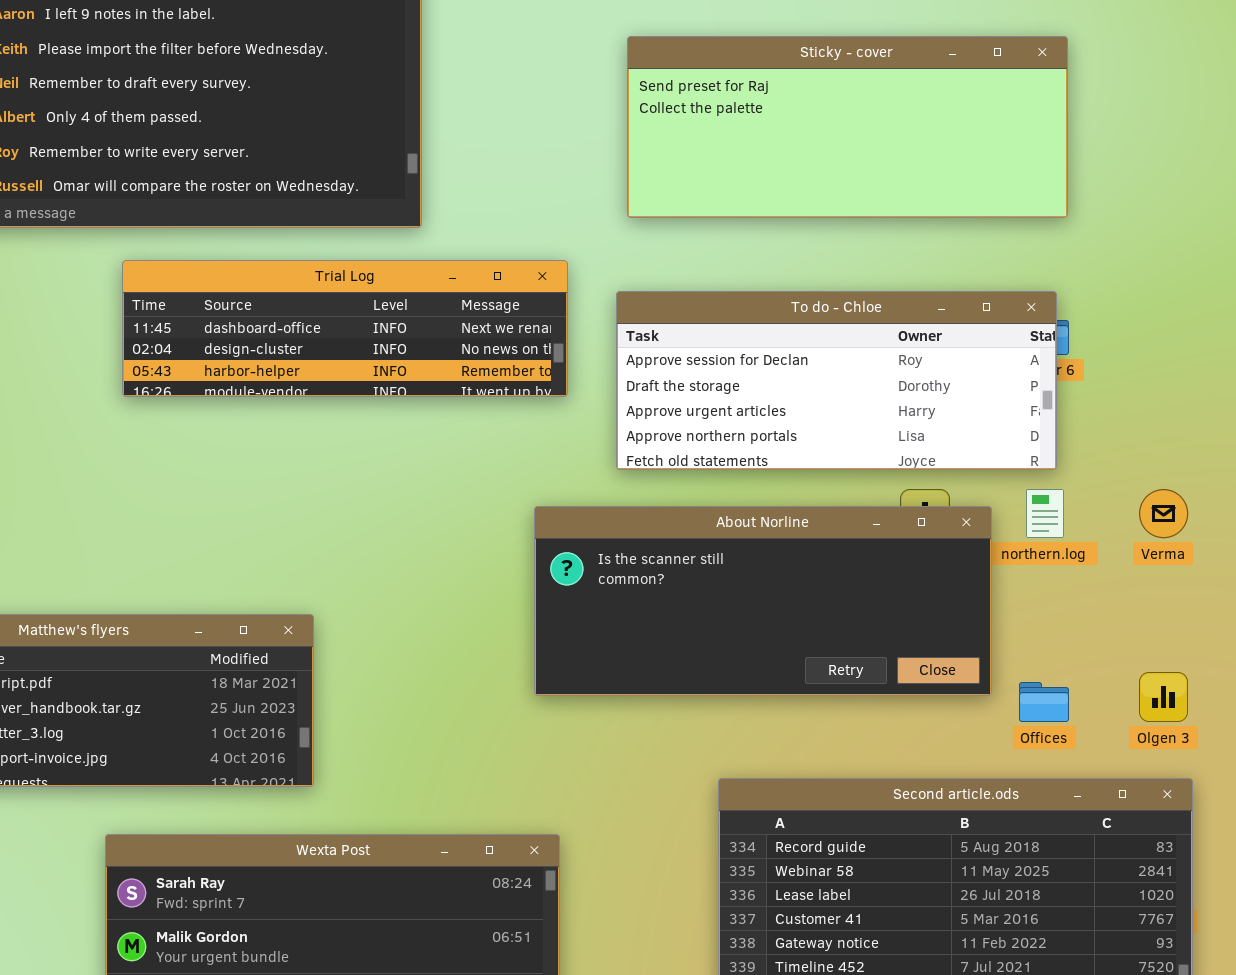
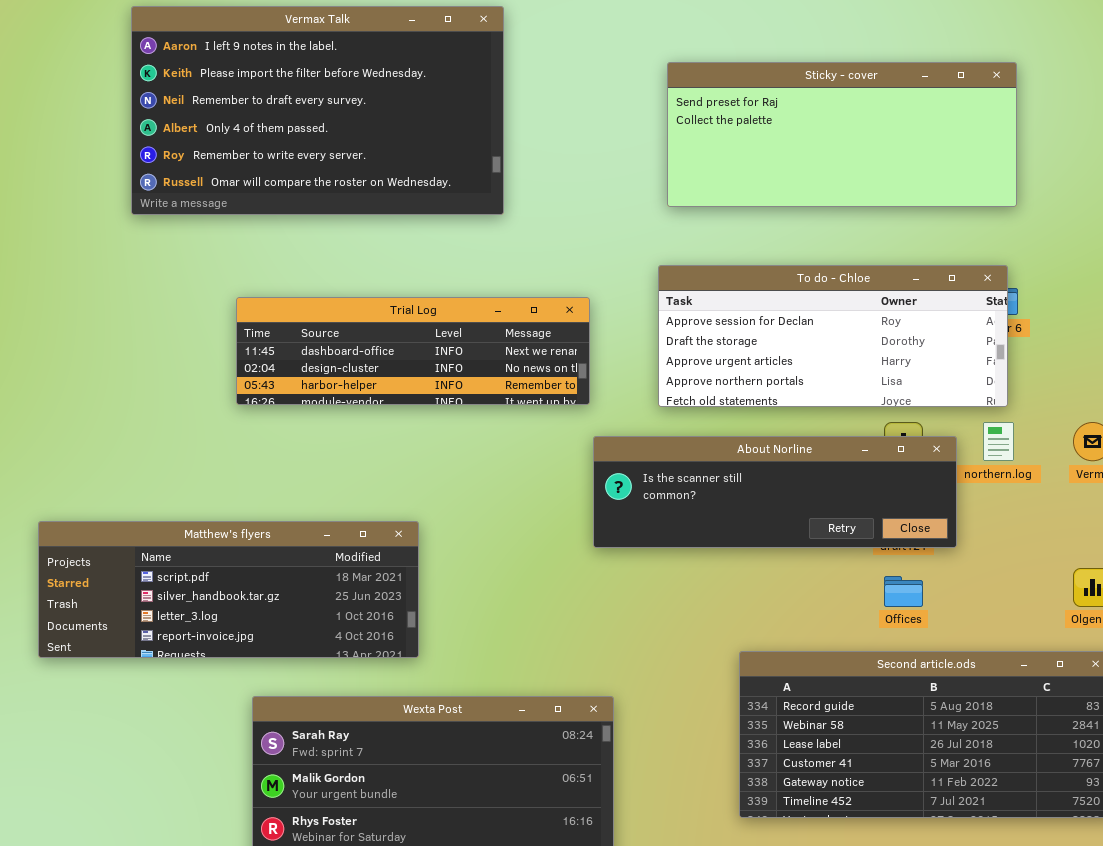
Trial Log: [122,260,568,397] -> [236,297,590,405], moved
About Norline: [534,506,992,696] -> [593,436,957,548], resized
Offices: [1019,682,1069,722] -> [884,576,923,607], moved

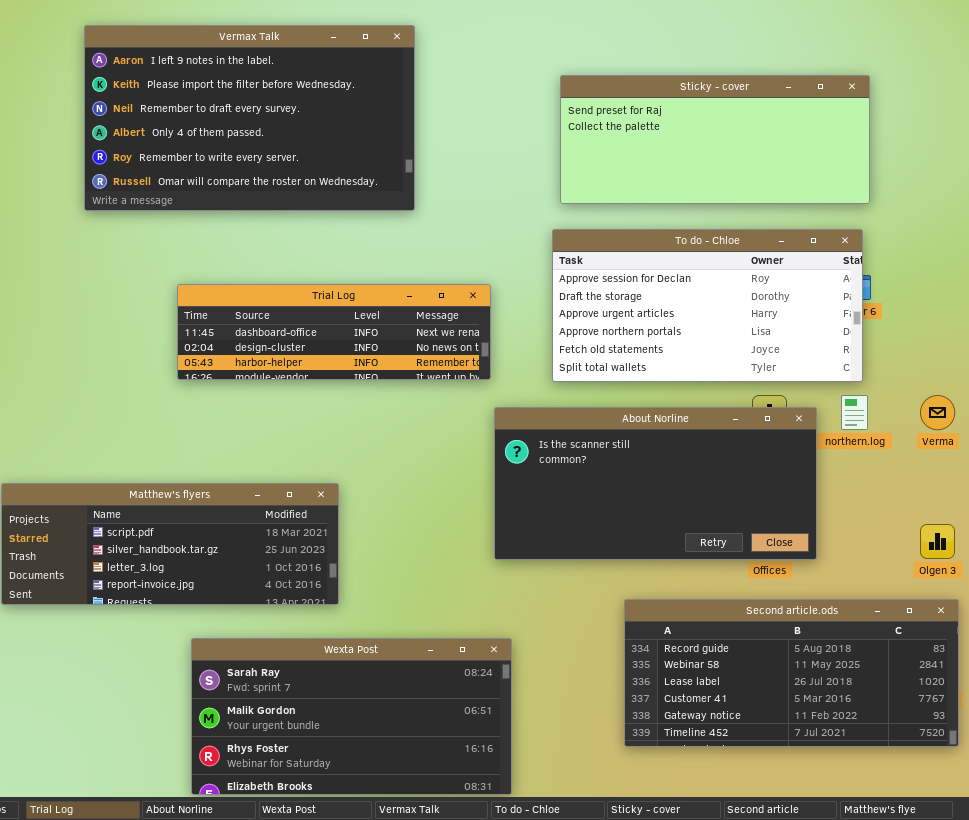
To do - Chloe: [658,265,1008,407] -> [552,229,863,382], resized
About Norline: [593,436,957,548] -> [494,407,817,560], resized

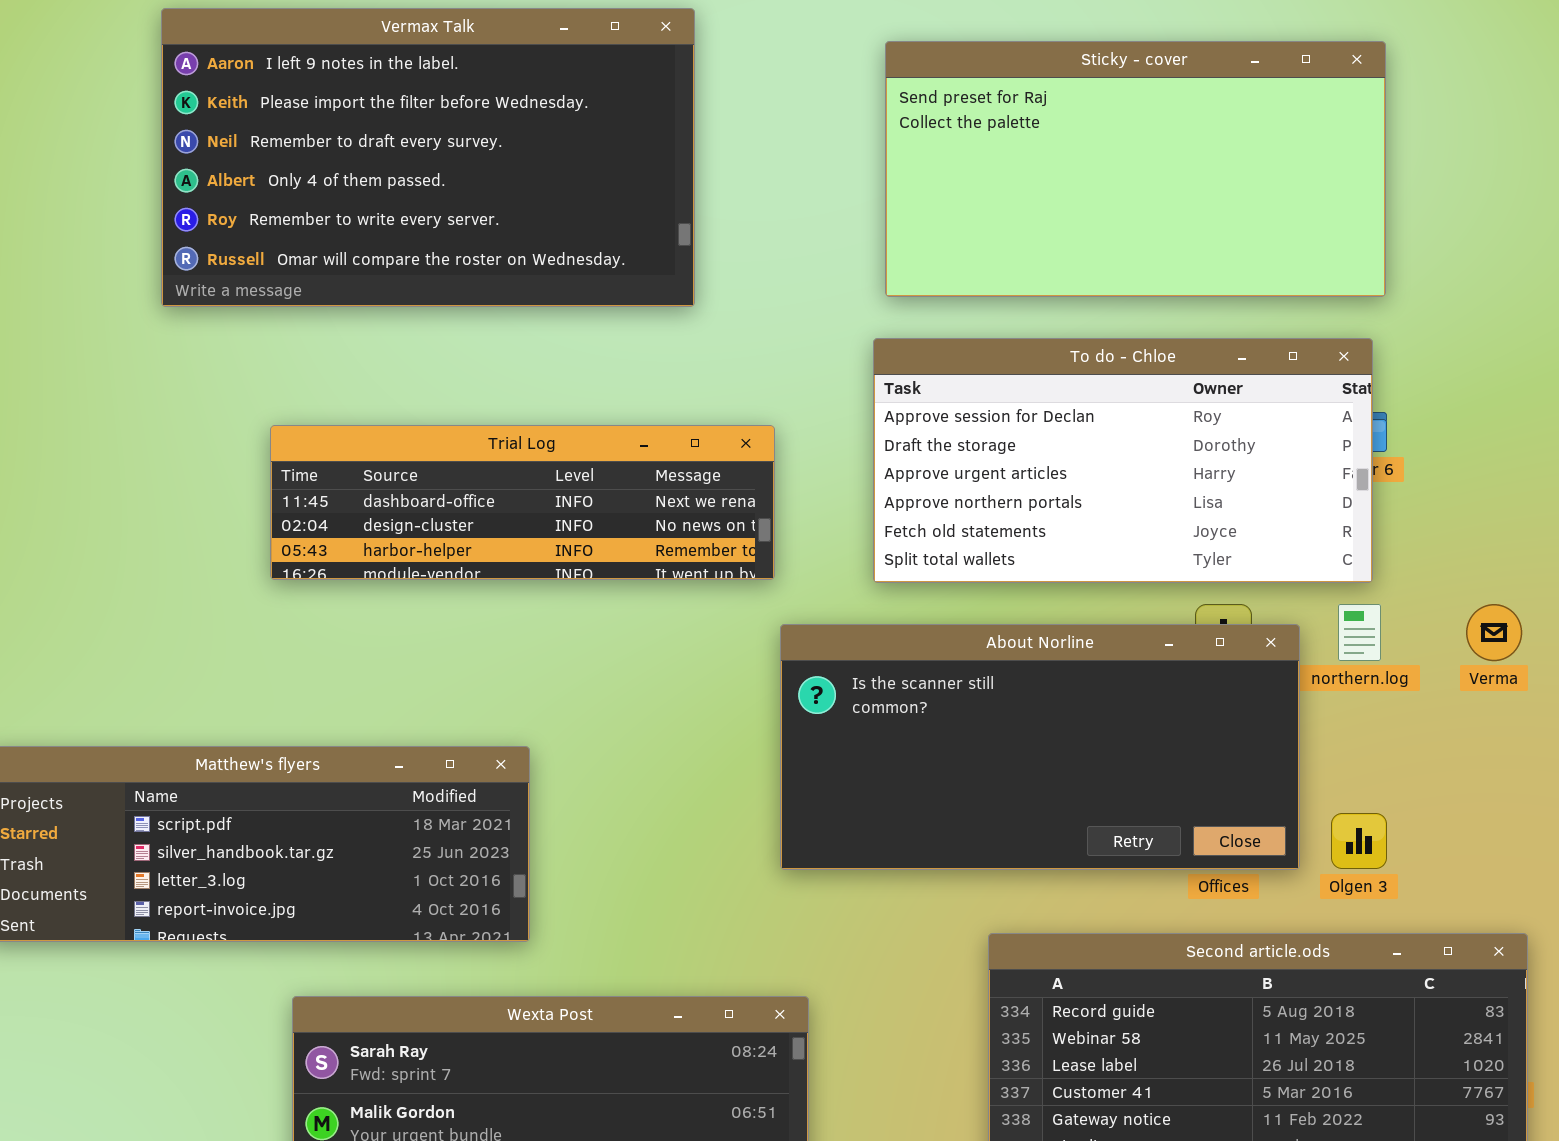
Vermax Talk: [84,25,415,211] -> [161,8,695,307], moved
Sticky - cover: [560,75,870,204] -> [885,41,1386,297], resized
Olgen 3: [920,524,955,559] -> [1331,813,1387,869], moved

